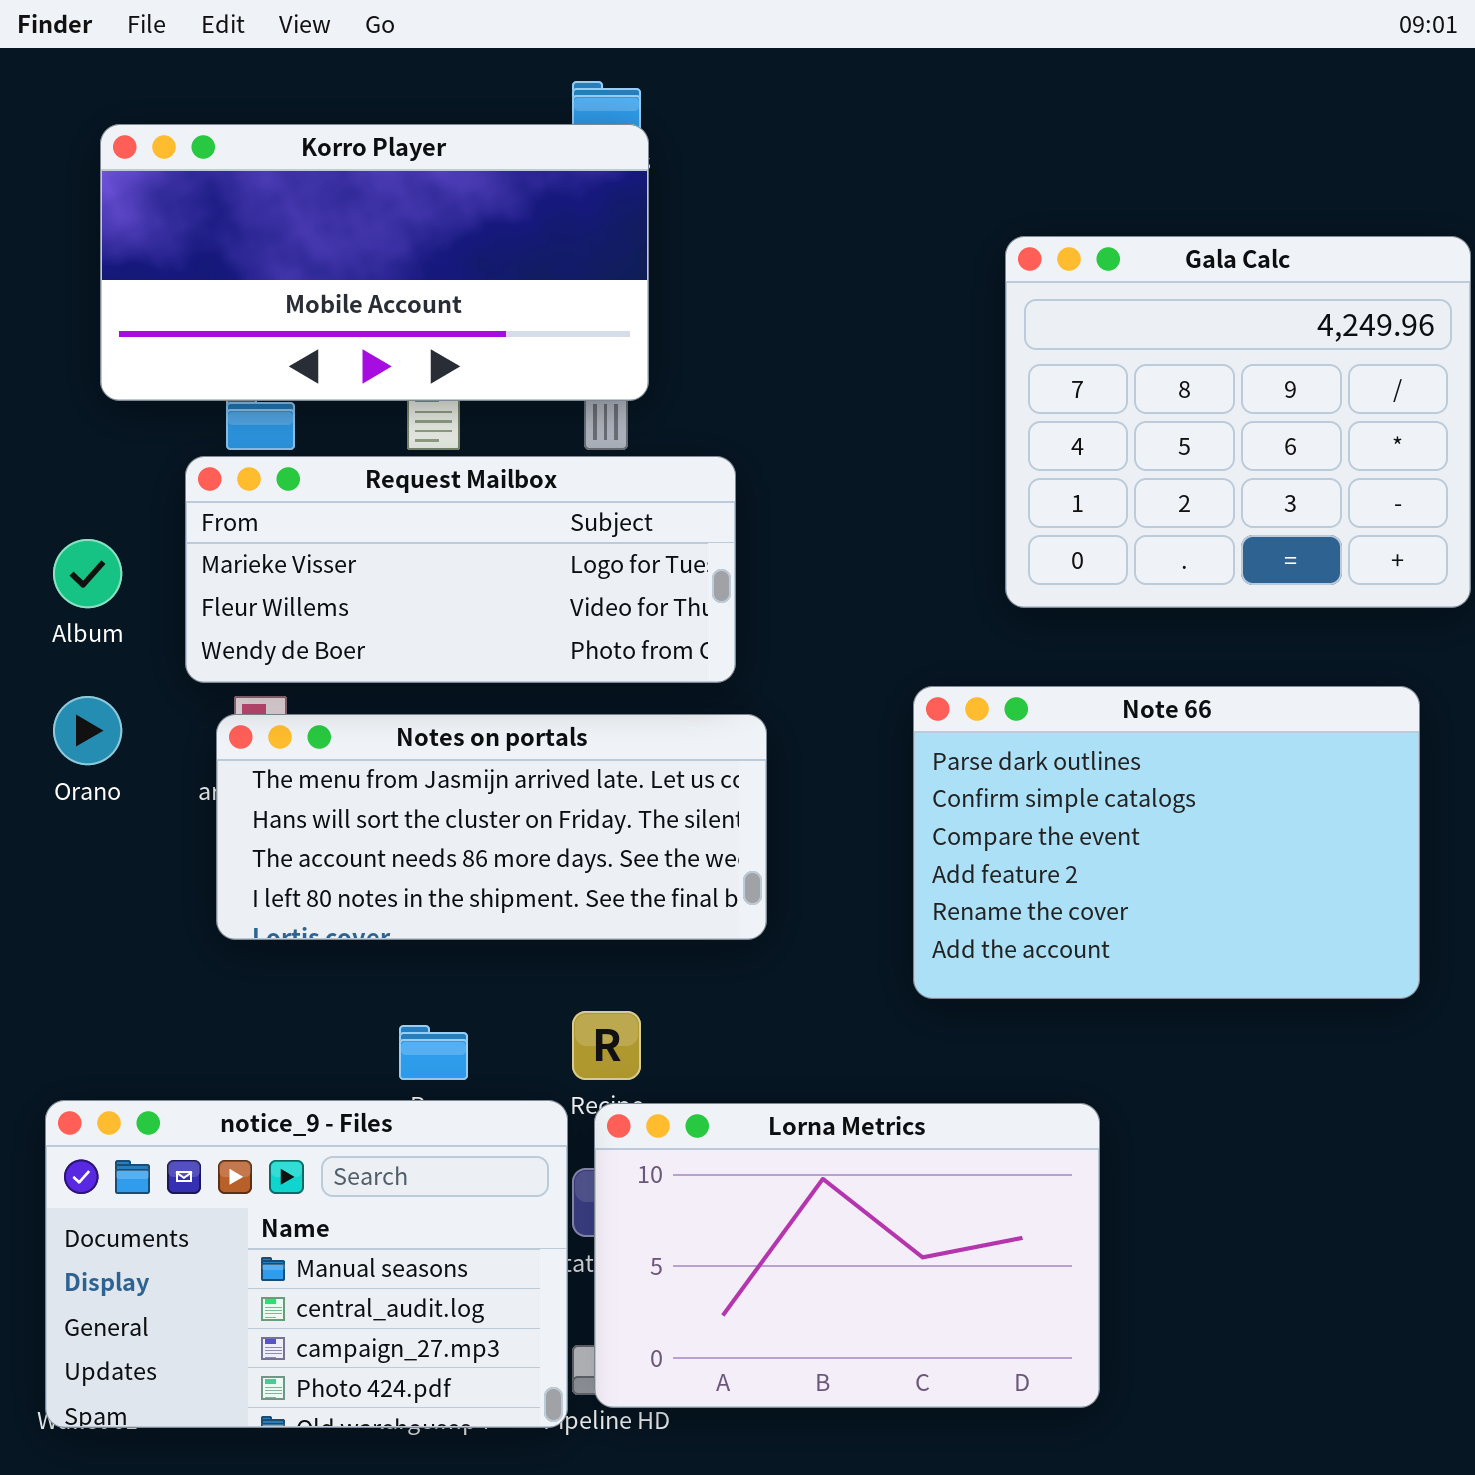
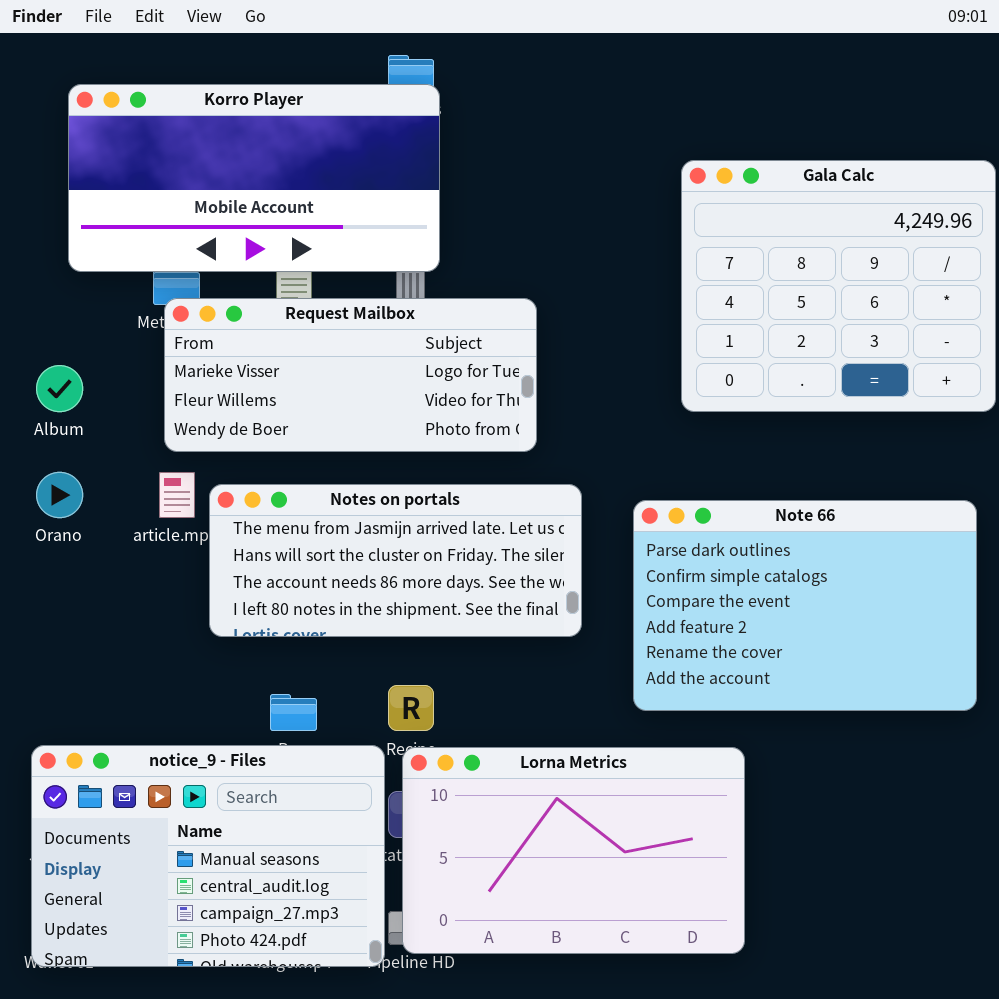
Request Mailbox: [185,456,736,683] -> [164,298,537,452], moved
Note 66: [913,686,1420,999] -> [633,500,977,711], moved
Notes on portals: [216,714,767,940] -> [209,484,582,637], moved

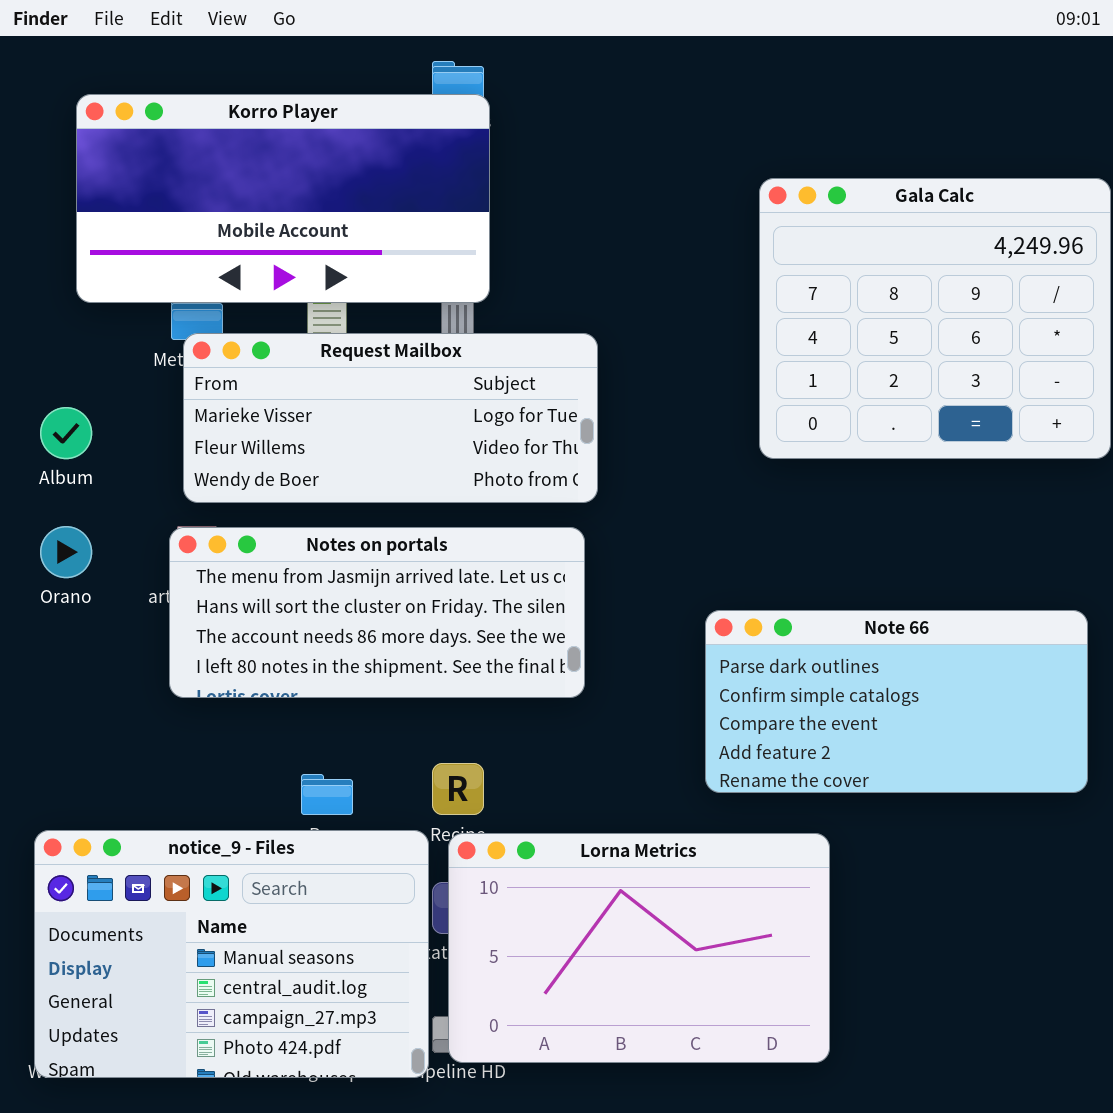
Notes on portals: [209,484,582,637] -> [169,527,585,698], moved
Note 66: [633,500,977,711] -> [705,610,1088,793], resized

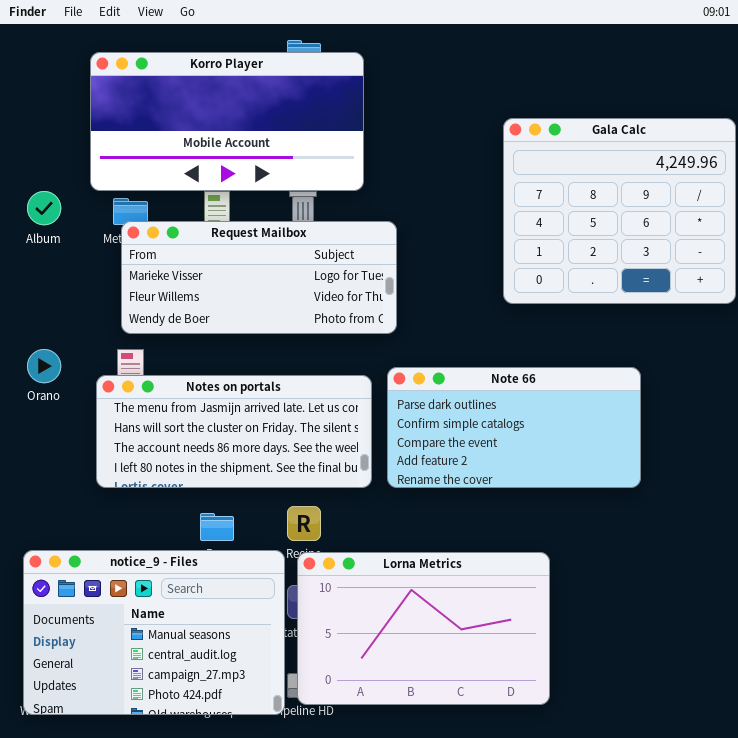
Korro Player: [76,94,490,303] -> [90,52,364,191], moved
Album: [40,407,92,459] -> [27,191,61,225], moved
Notes on portals: [169,527,585,698] -> [96,375,372,488], moved
Note 66: [705,610,1088,793] -> [387,367,641,488], moved

